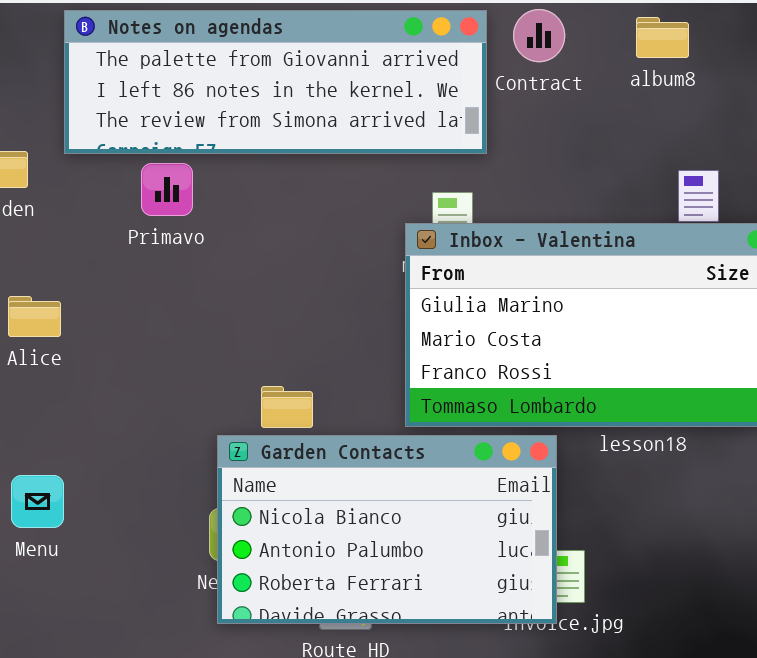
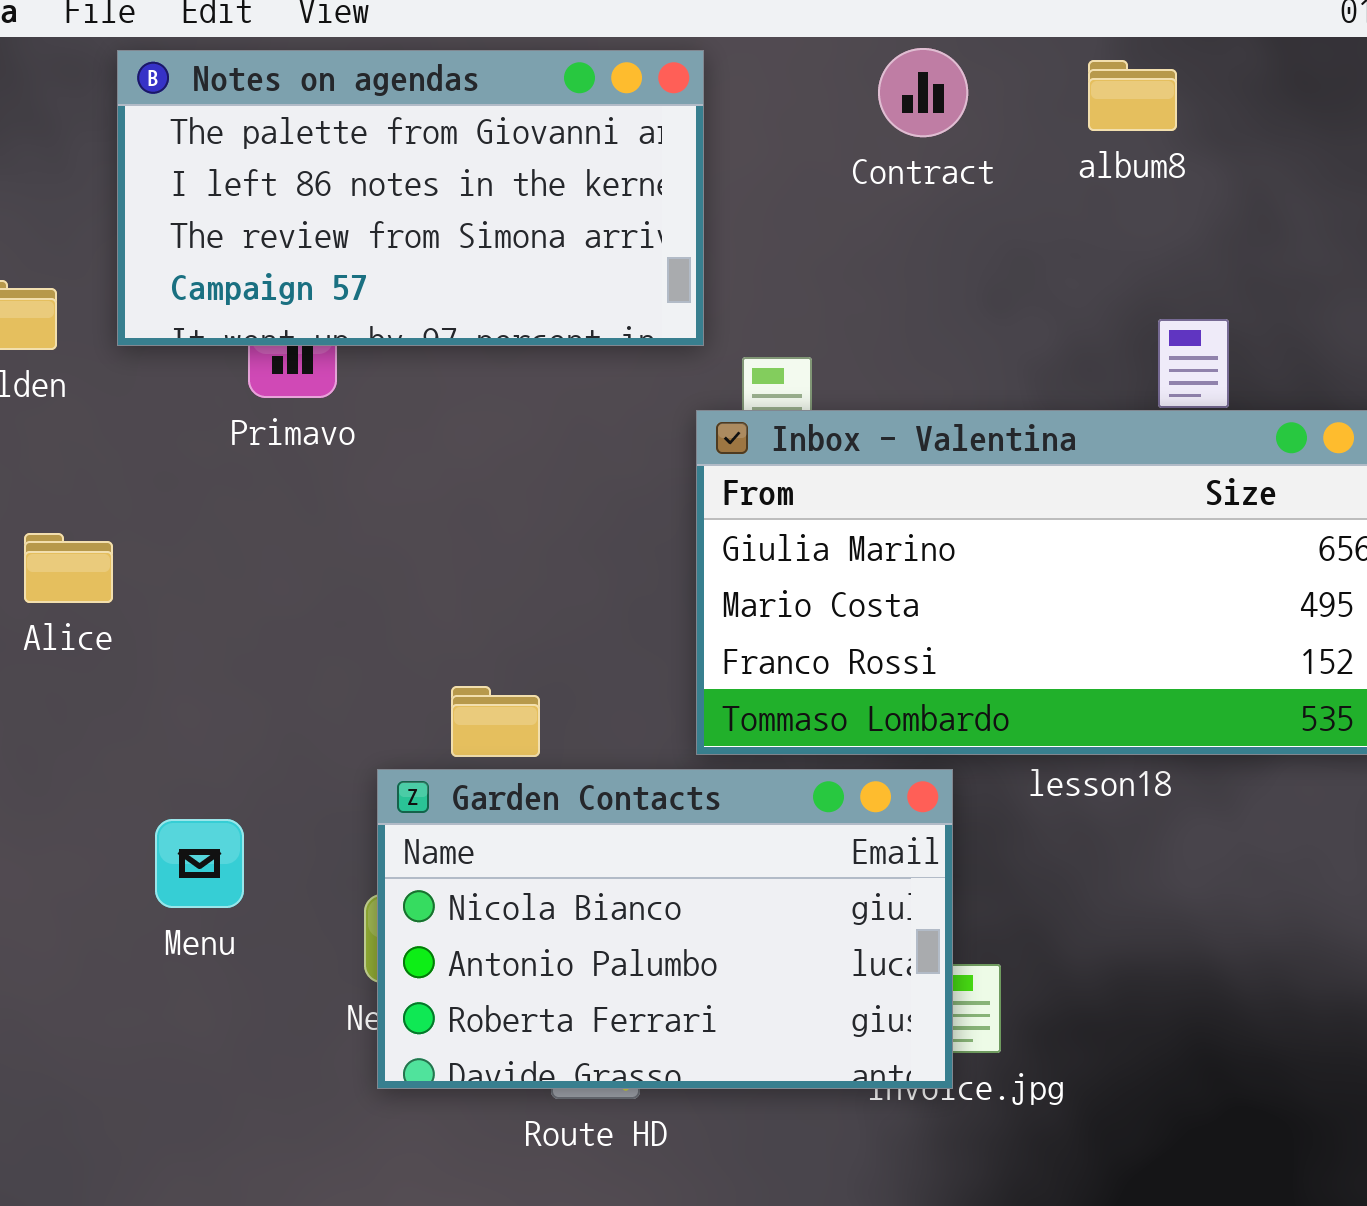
Notes on agendas: [64,10,487,154] -> [117,50,704,346], resized
Menu: [11,475,64,528] -> [155,819,244,908], moved

